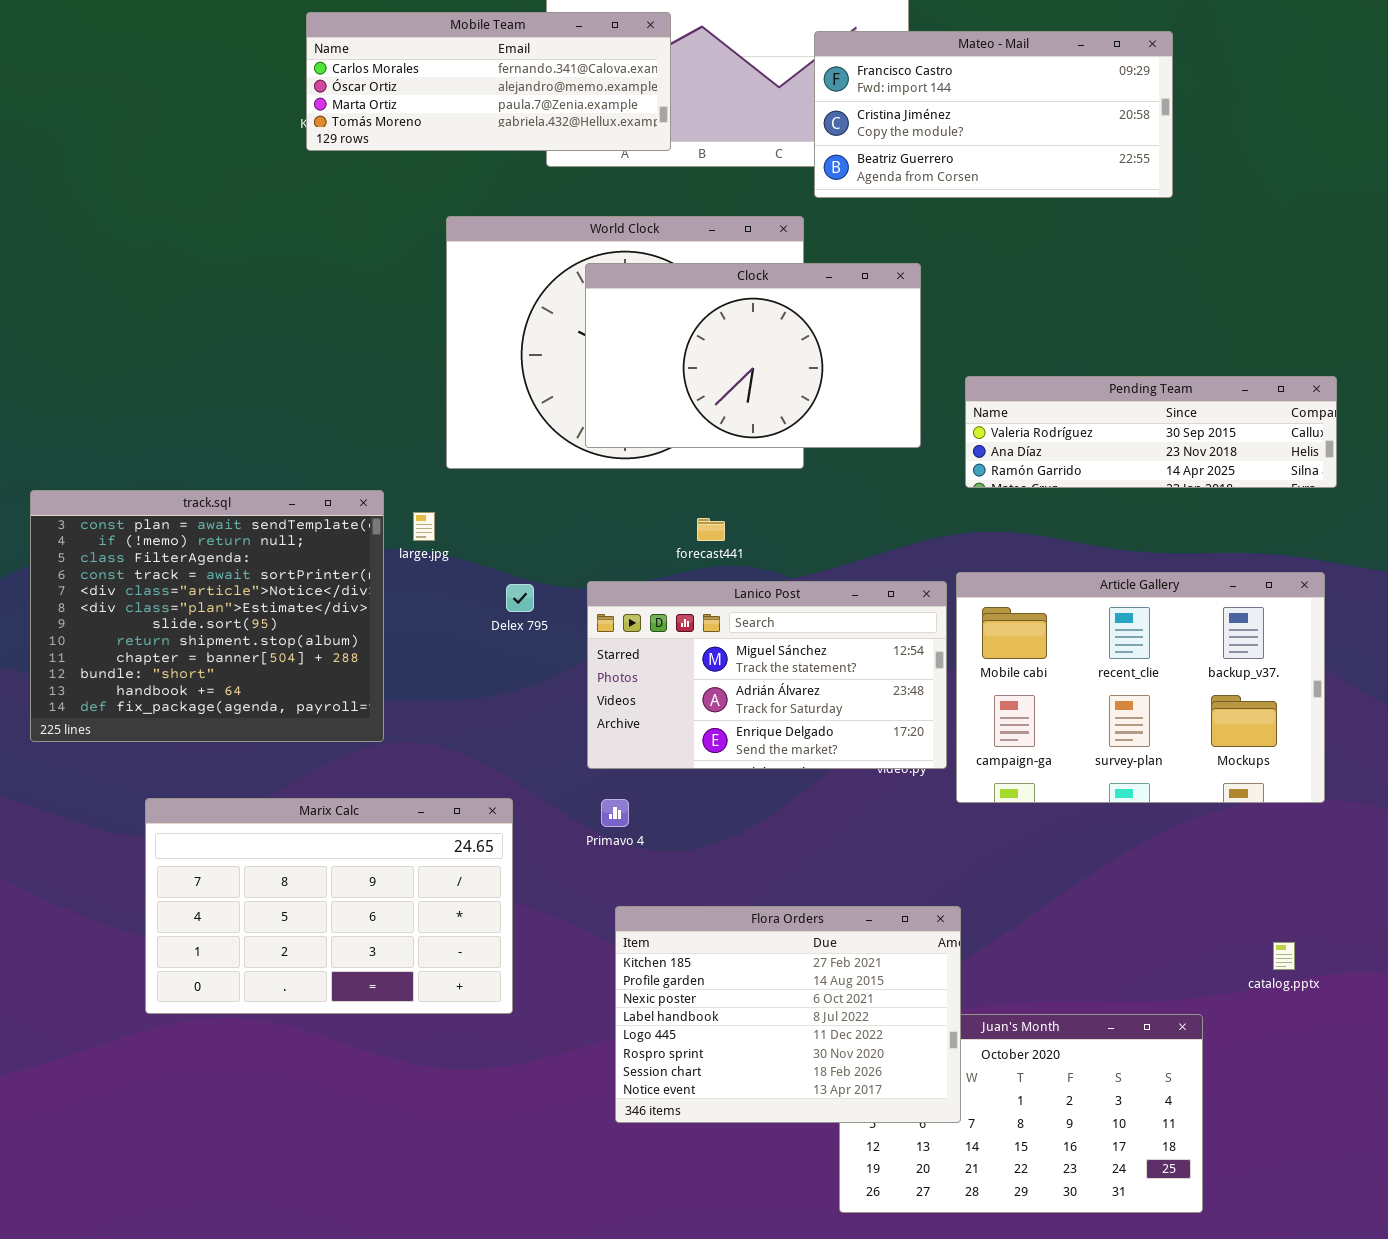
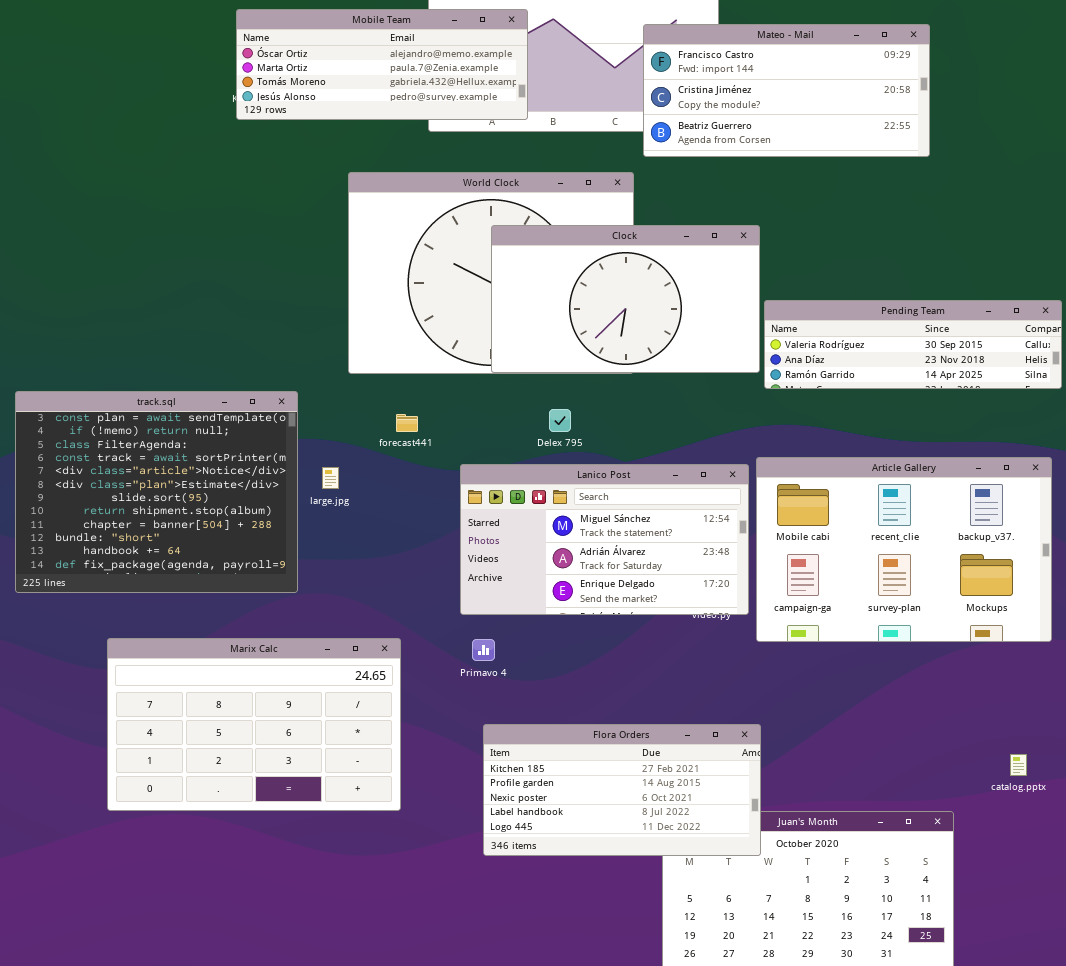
Mobile Team: [306,12,671,151] -> [236,9,528,120], scrolled down 1 row
Clock: [585,263,921,448] -> [491,225,760,373], moved
large.jpg: [413,512,435,541] -> [322,467,339,489], moved
forecast441: [697,518,725,541] -> [396,414,418,432], moved
Delex 795: [506,584,534,612] -> [549,409,571,432], moved
Flora Orders: [615,906,961,1123] -> [483,724,761,856], resized

